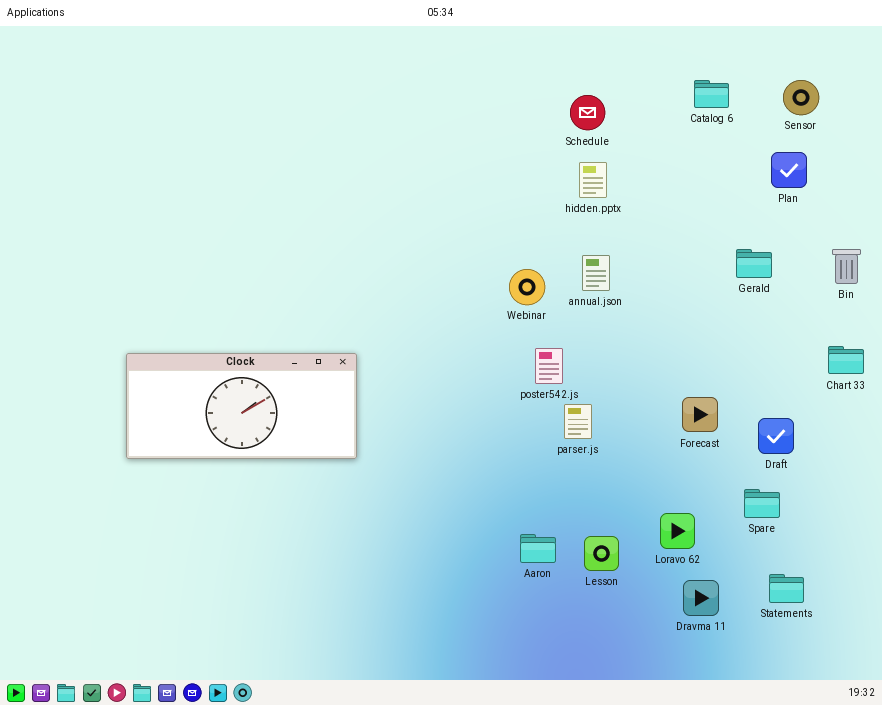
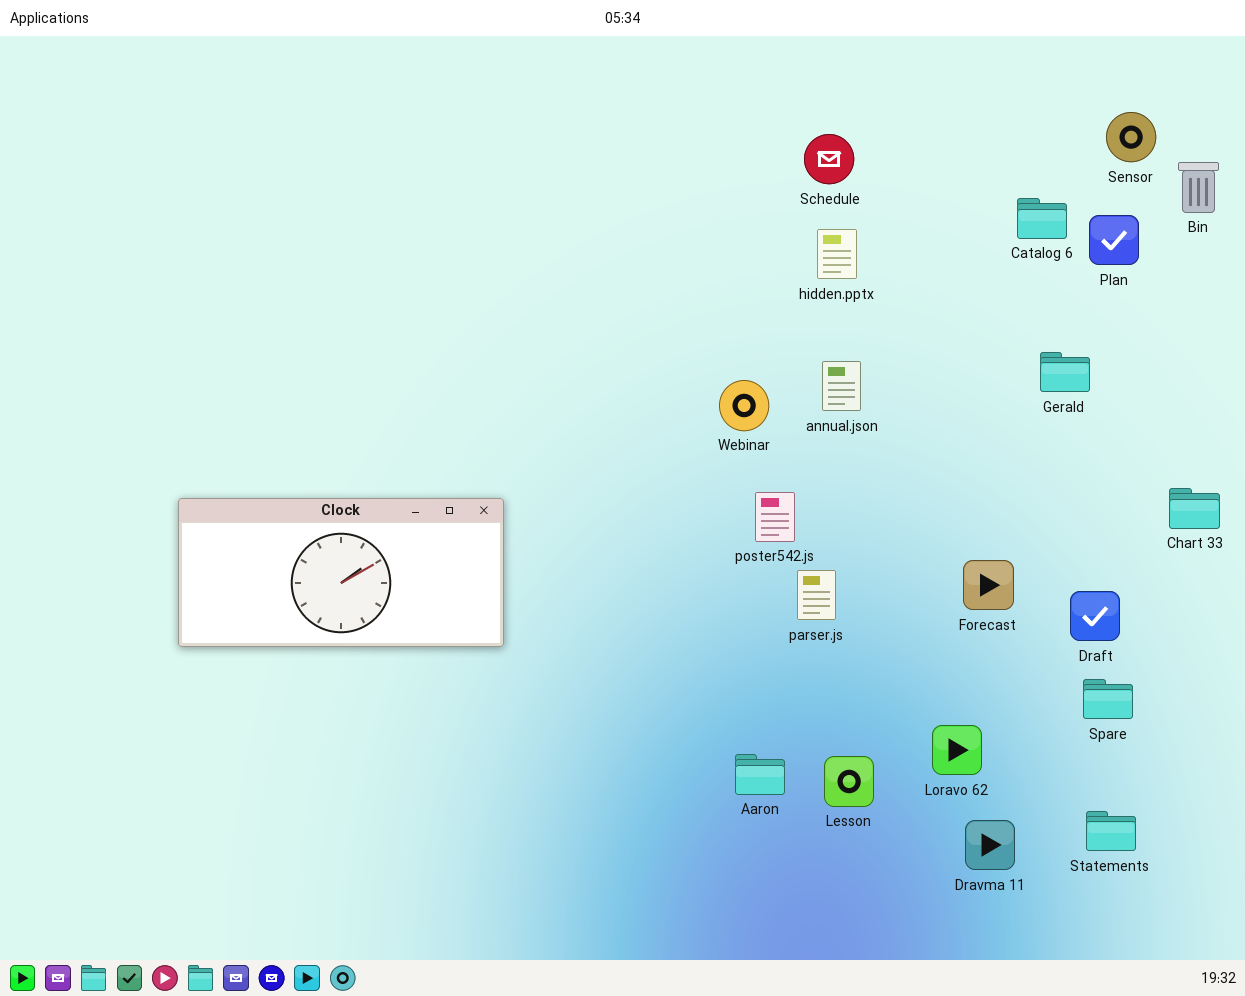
Catalog 6: [694,80,729,108] -> [1017,198,1067,239], moved
Bin: [832,249,861,284] -> [1178,162,1219,213], moved
Spare: [744,489,780,518] -> [1083,679,1133,719], moved

